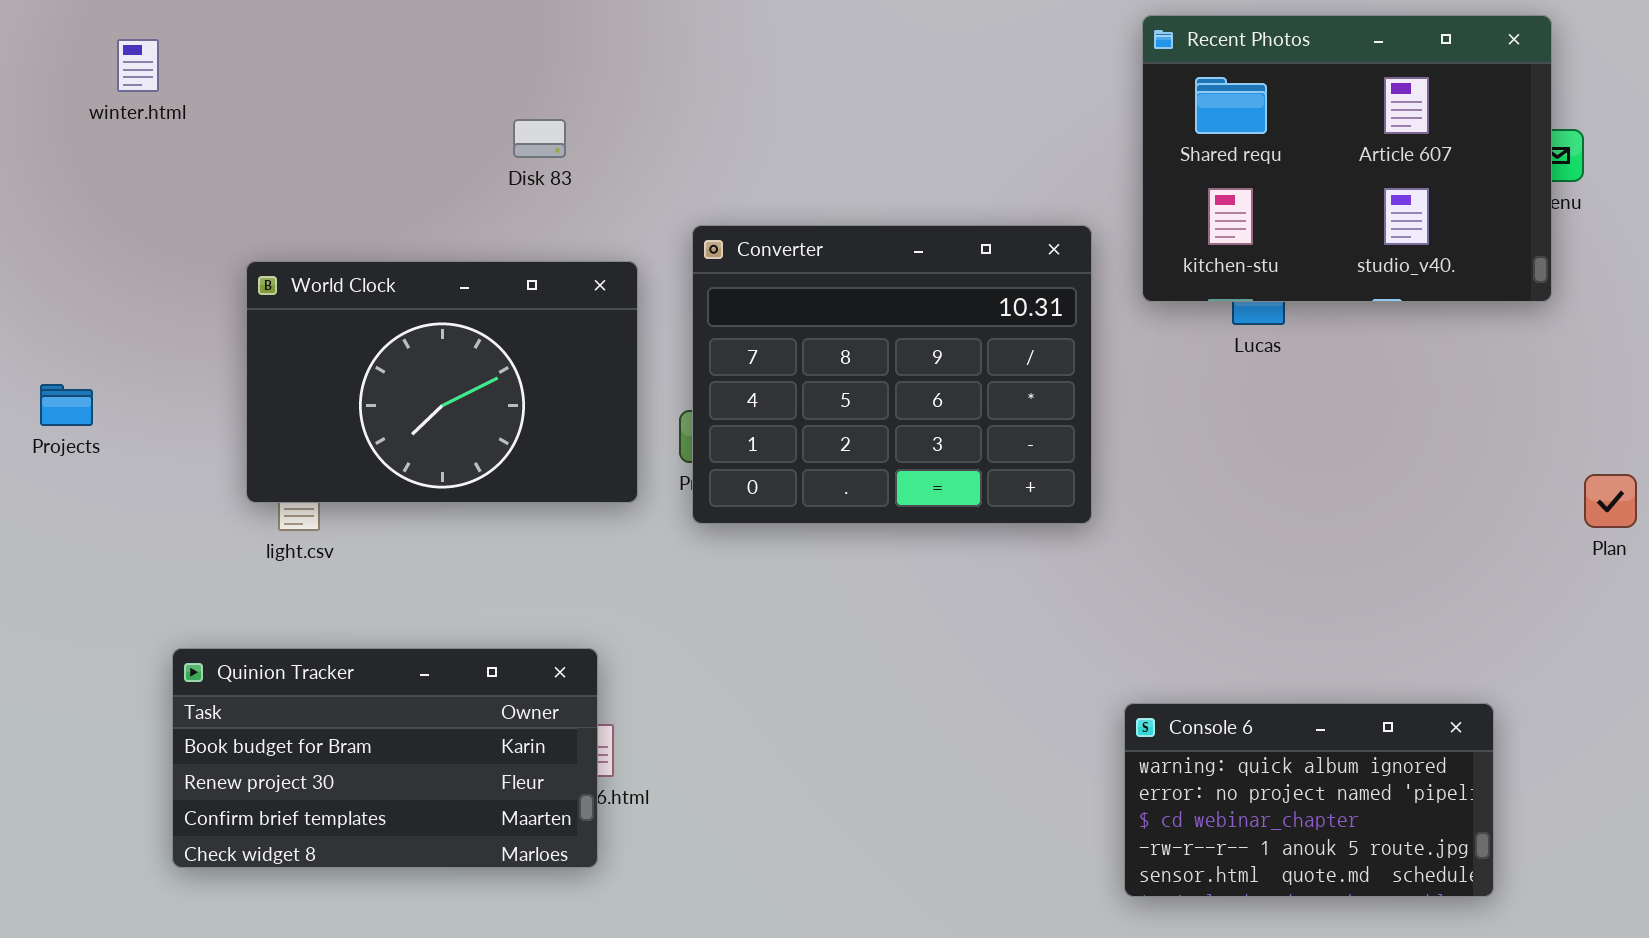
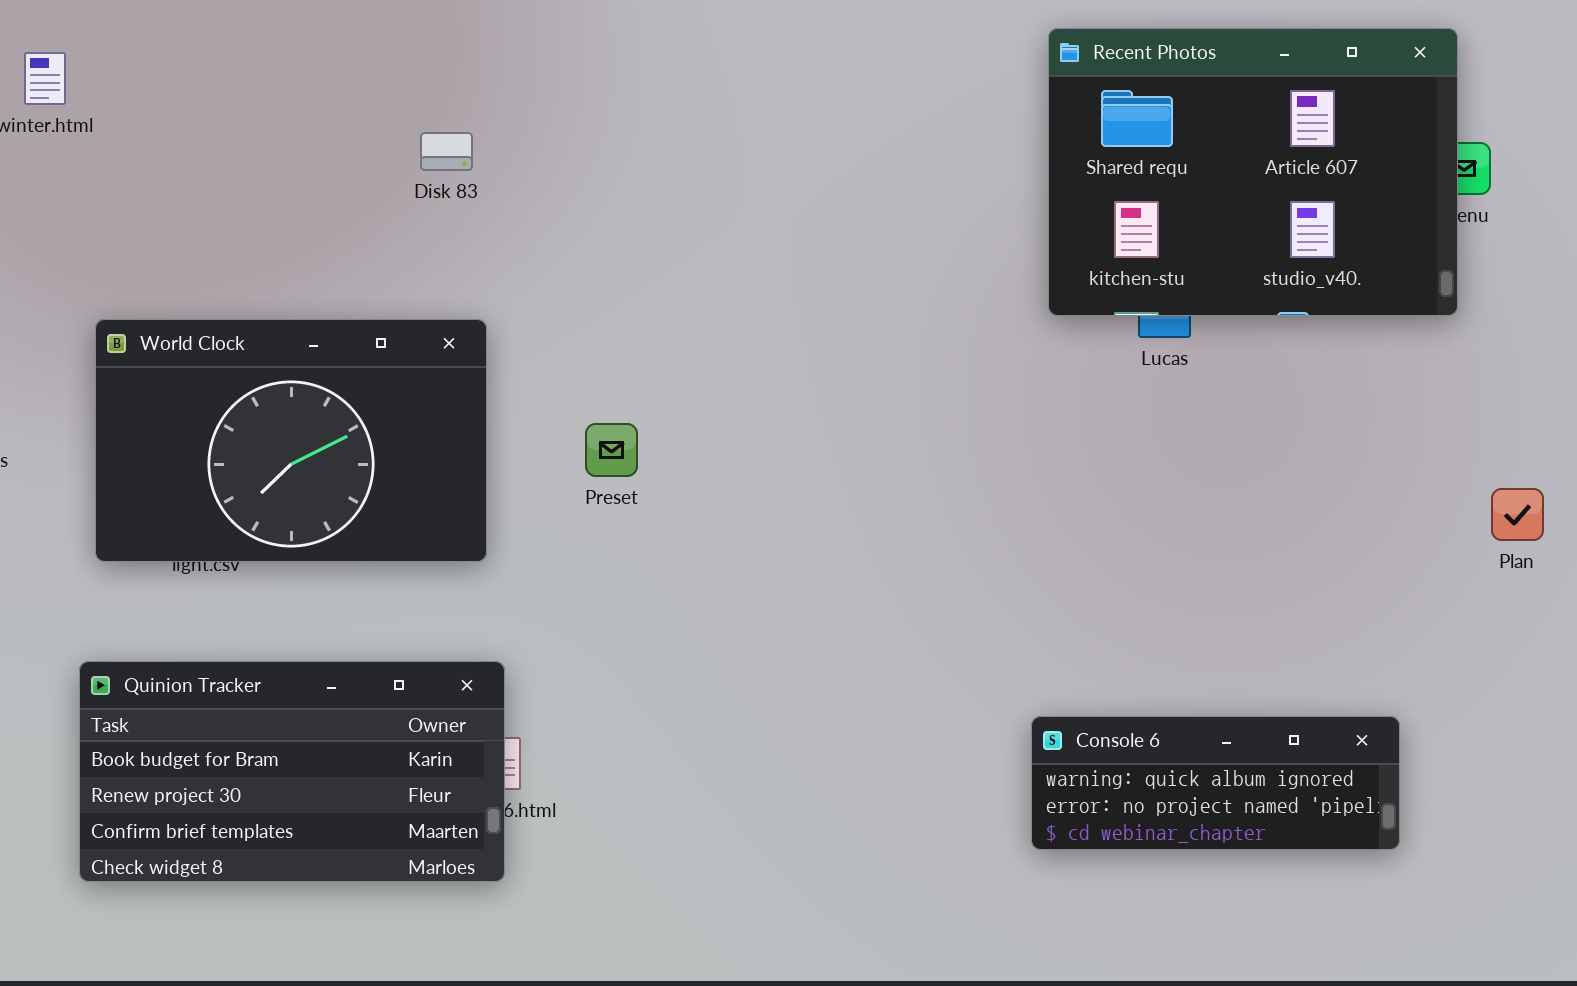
Converter: [692,225,1092,524] -> none, closed
World Clock: [246,261,638,503] -> [95,319,487,562], moved
Console 6: [1124,703,1494,897] -> [1031,716,1400,850], resized

